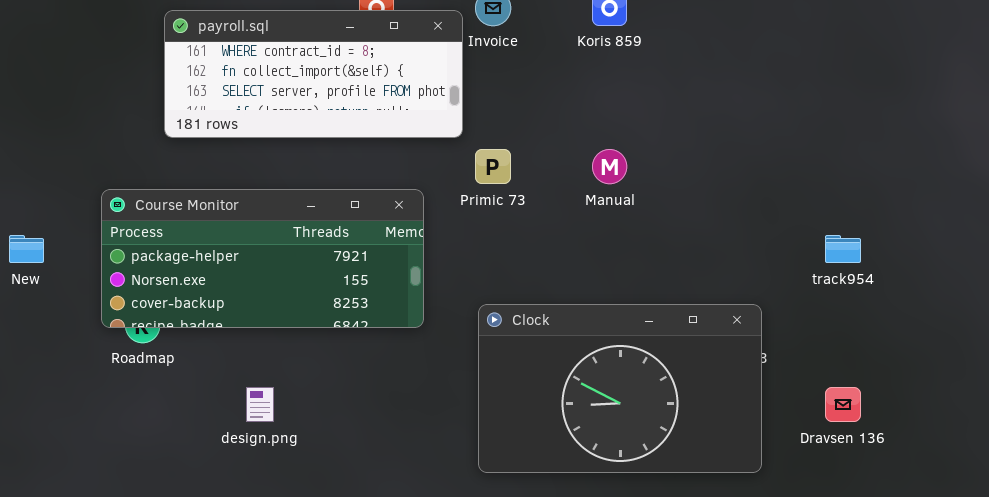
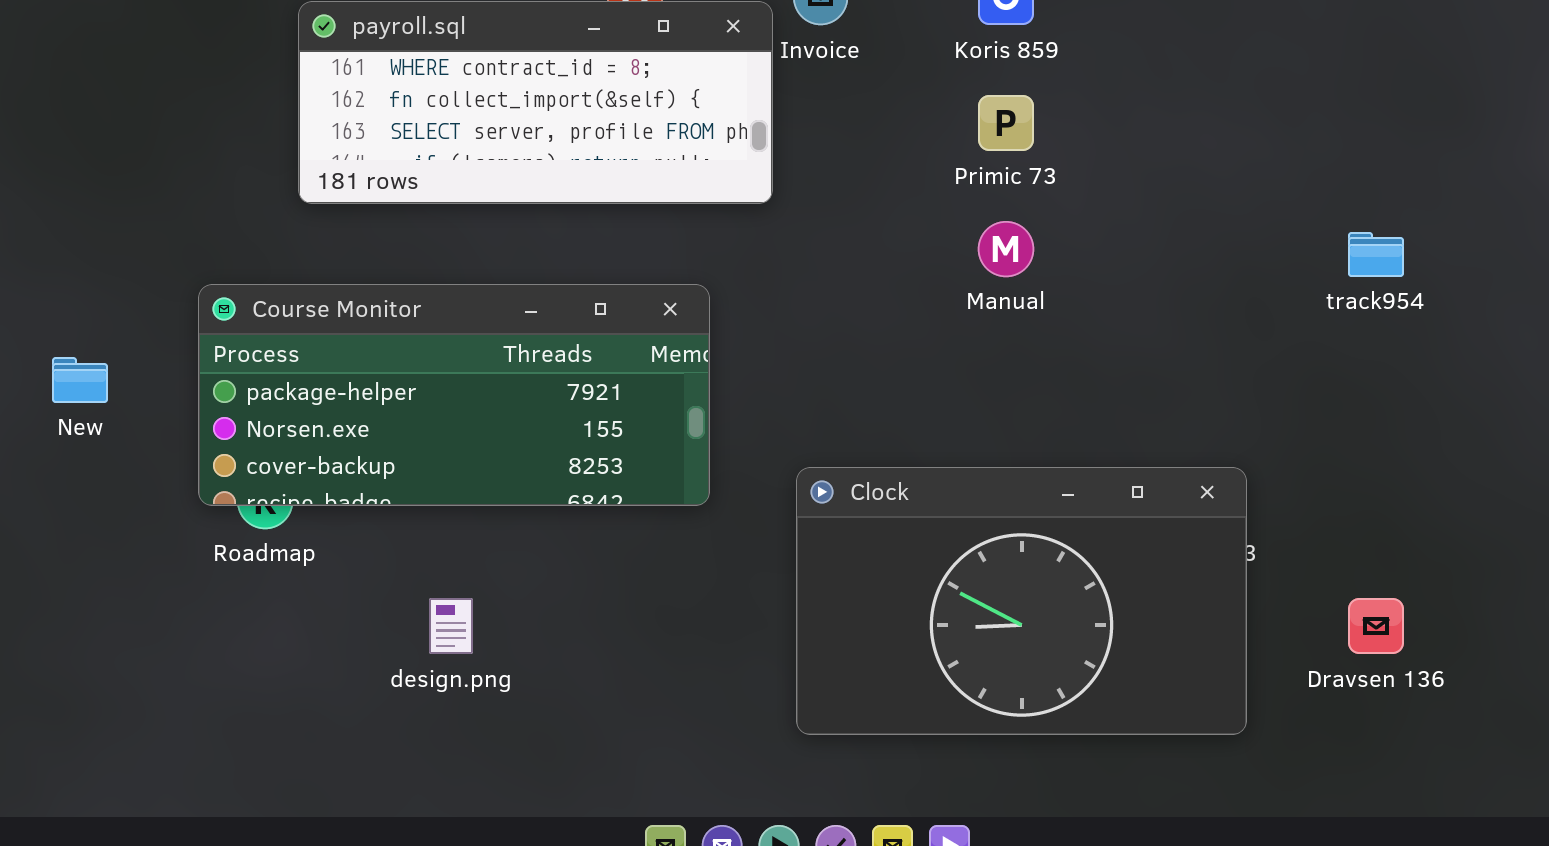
Primic 73: [475,149,511,184] -> [978,95,1034,151], moved
track954: [825,235,861,263] -> [1348,232,1404,277], moved

